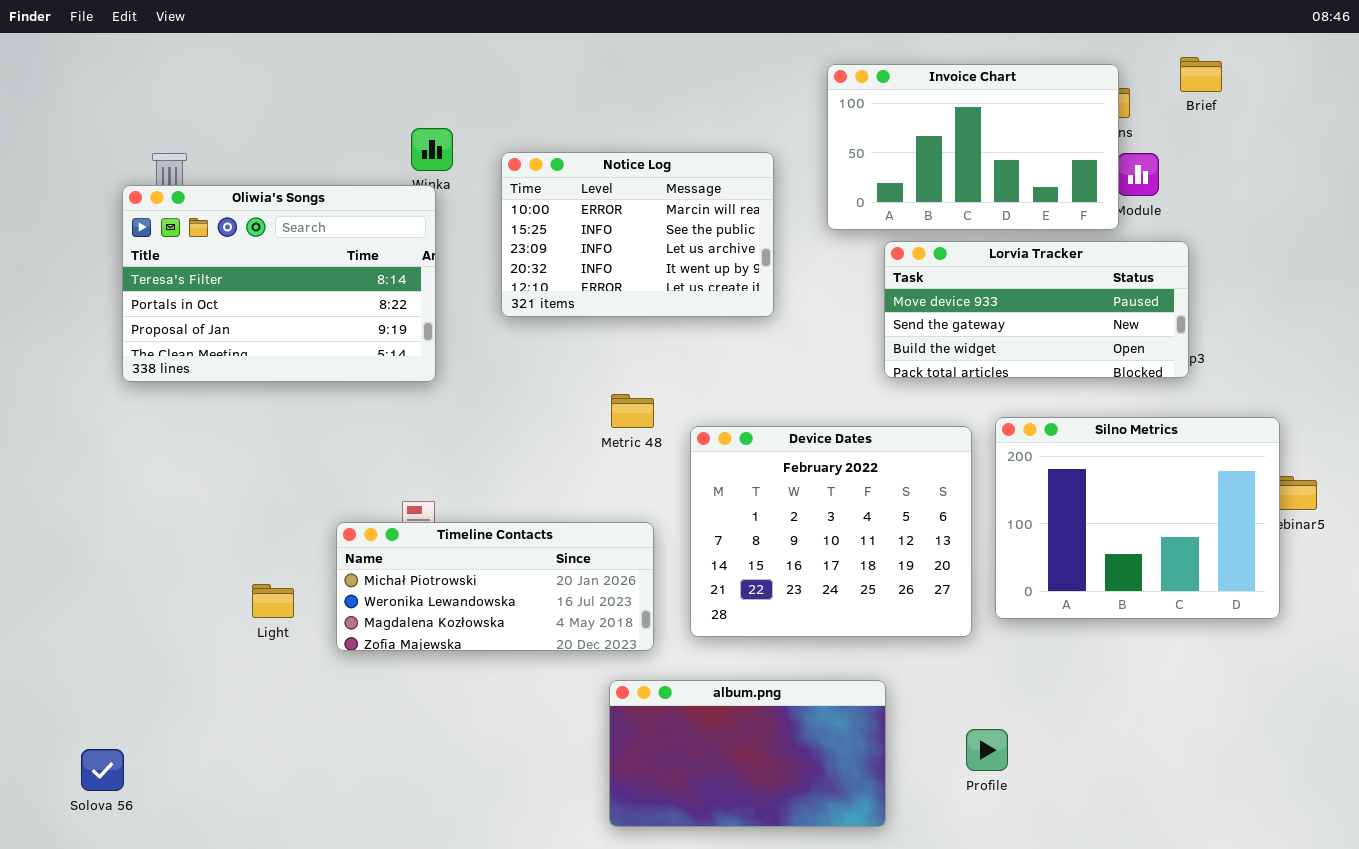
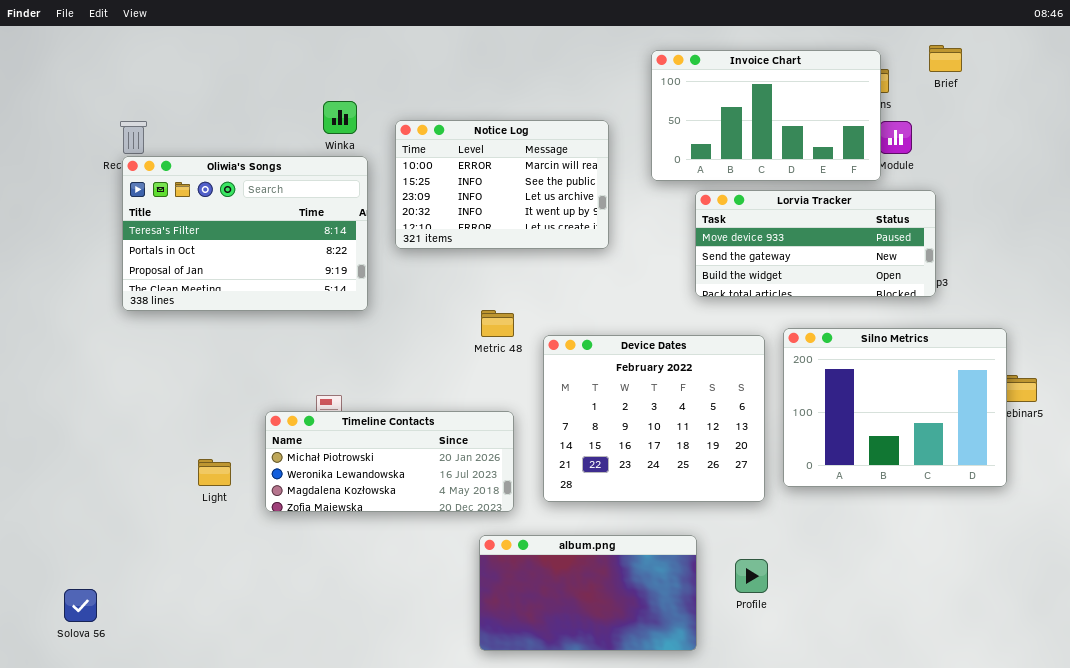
Oliwia's Songs: [122,185,436,382] -> [122,156,368,311], moved
Profile: [966,729,1008,771] -> [735,559,768,593], moved

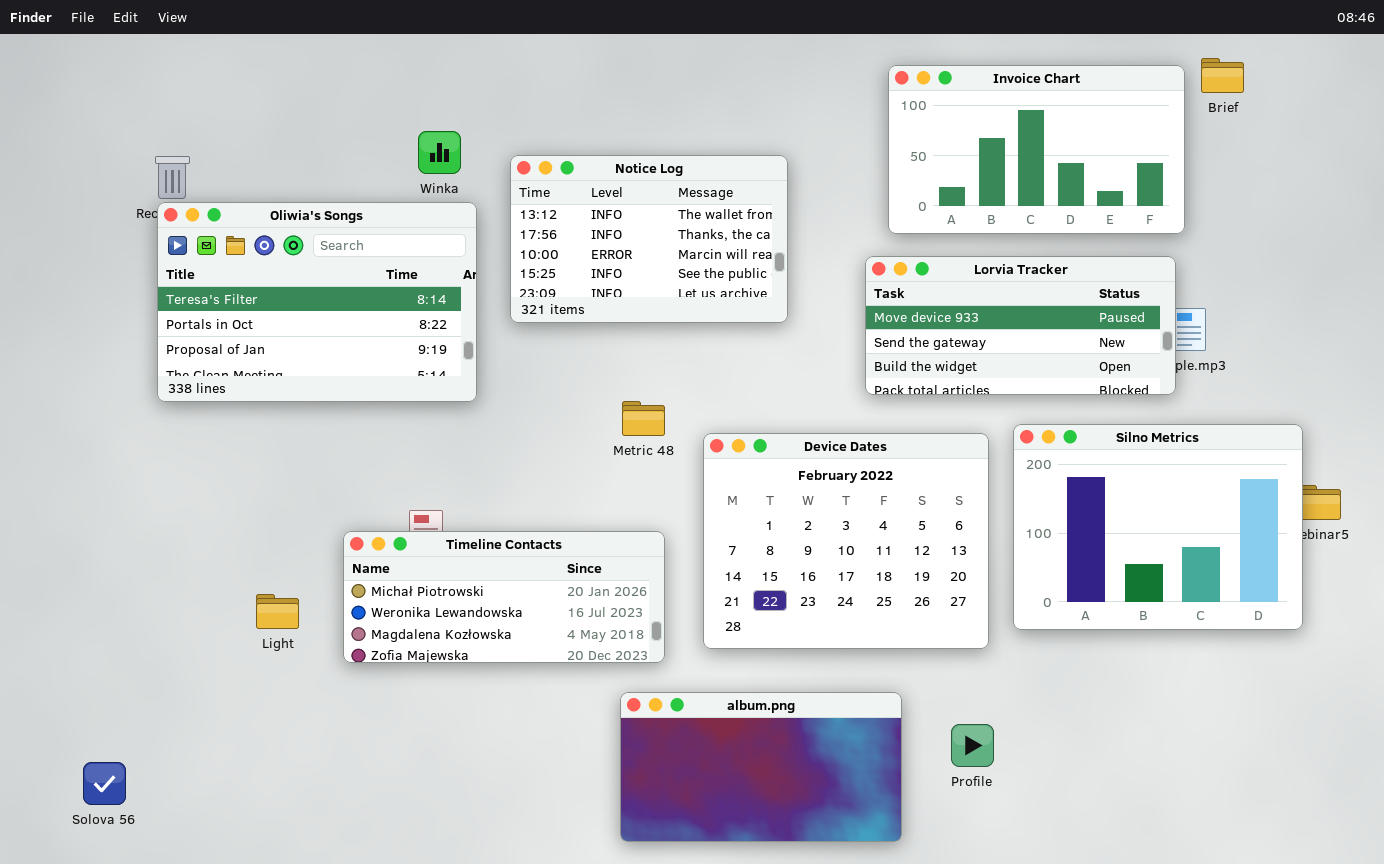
Invoice Chart: [651,50,881,181] -> [888,65,1185,234], moved
Notice Log: [395,120,609,249] -> [510,155,788,323], scrolled up 2 rows
Lorvia Tracker: [695,190,936,297] -> [865,256,1176,395], moved

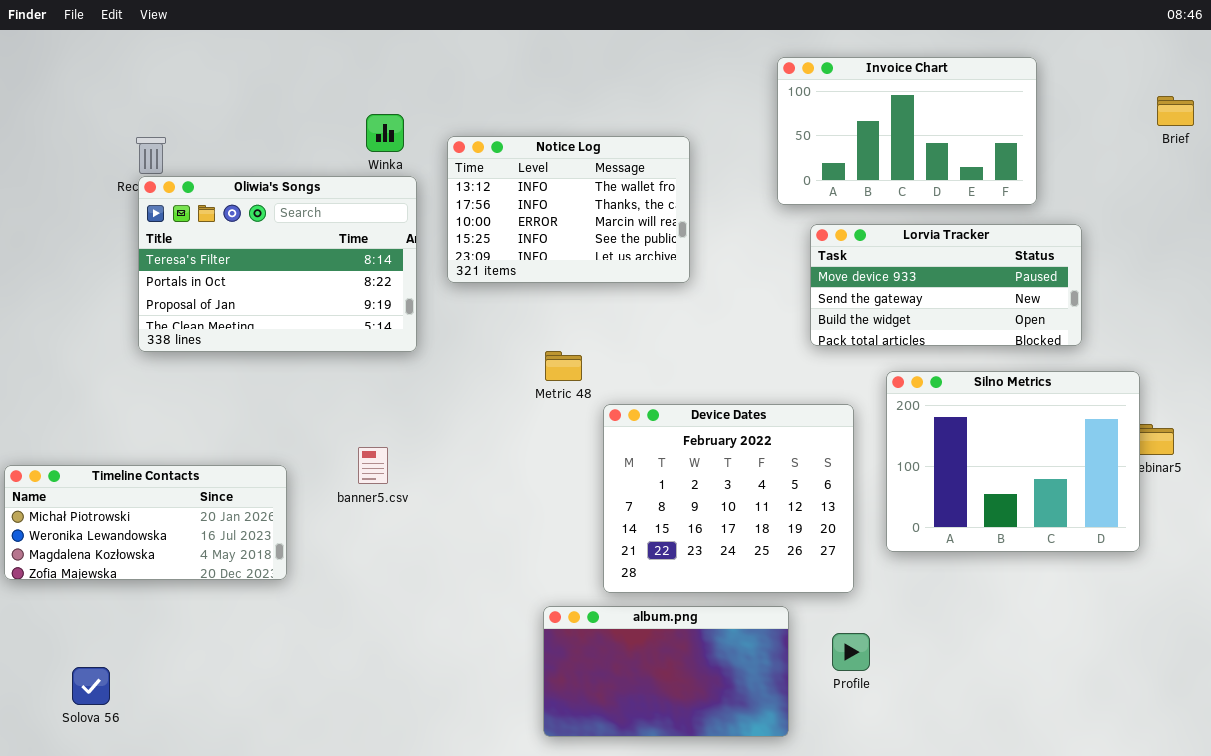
Brief: [1201,58,1244,93] -> [1157,96,1194,126], moved
Lorvia Tracker: [865,256,1176,395] -> [810,224,1082,346], moved
Device Dates: [703,433,989,649] -> [603,404,854,593], moved
Timeline Contacts: [343,531,665,663] -> [4,465,287,580], moved

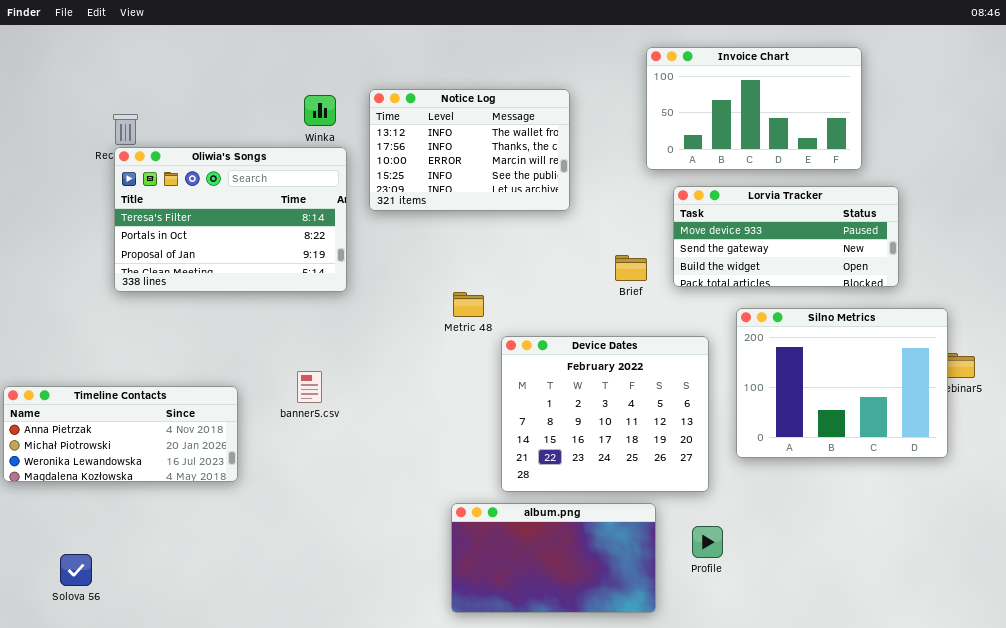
Brief: [1157,96,1194,126] -> [615,255,647,281], moved
Notice Log: [447,136,690,283] -> [369,89,570,211], moved
Timeline Contacts: [4,465,287,580] -> [3,386,238,482], scrolled up 1 row

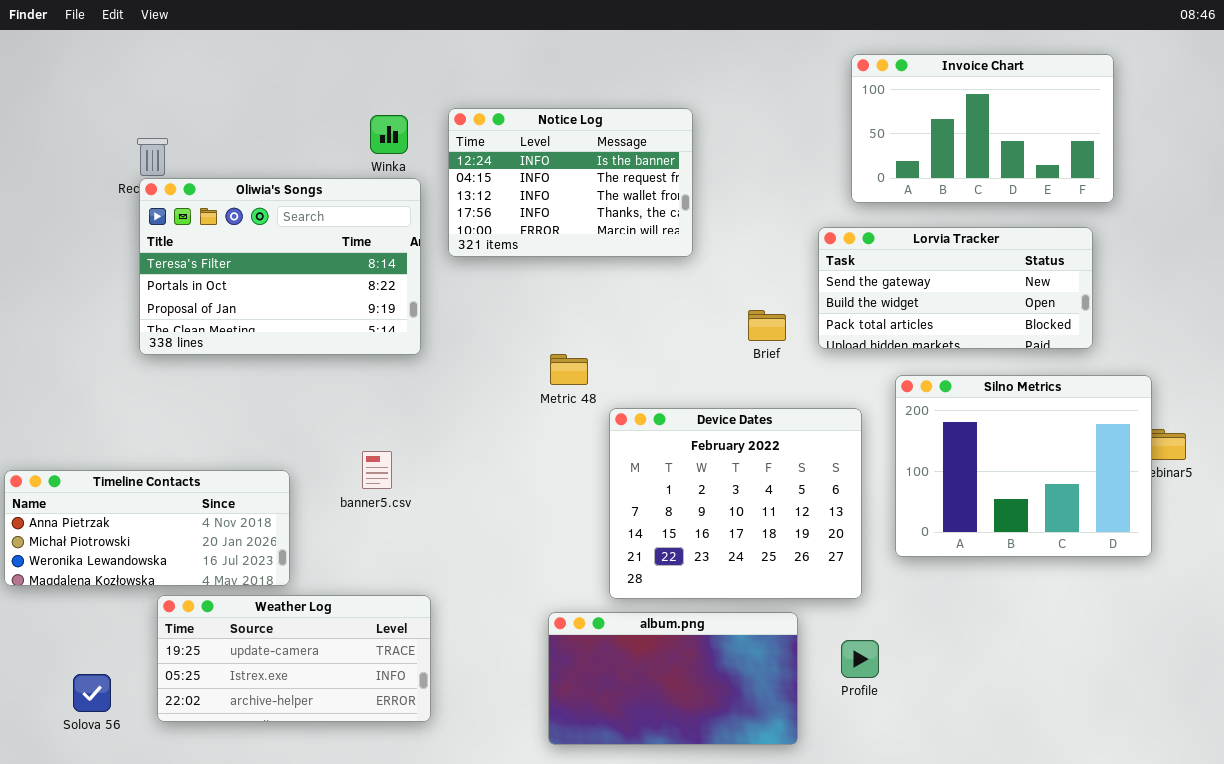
Invoice Chart: [646,47,862,170] -> [851,54,1114,203], moved
Notice Log: [369,89,570,211] -> [448,108,693,257], scrolled up 2 rows
Lorvia Tracker: [673,186,899,287] -> [818,227,1093,349], scrolled down 1 row
Weather Log: none -> [157,595,431,722], opened

